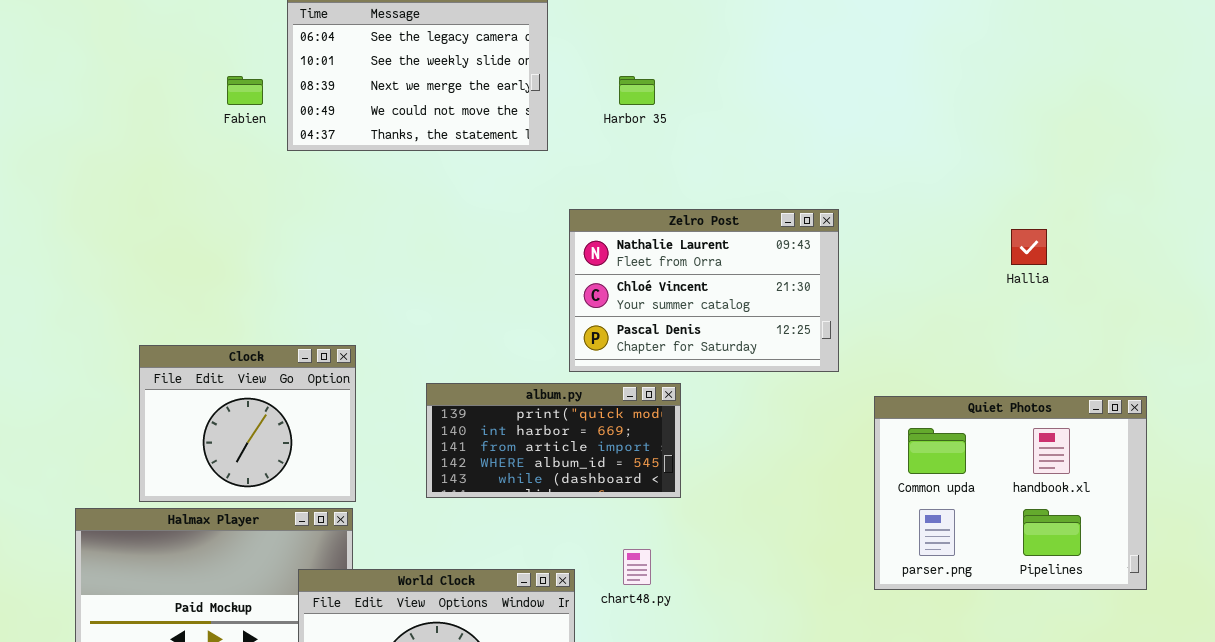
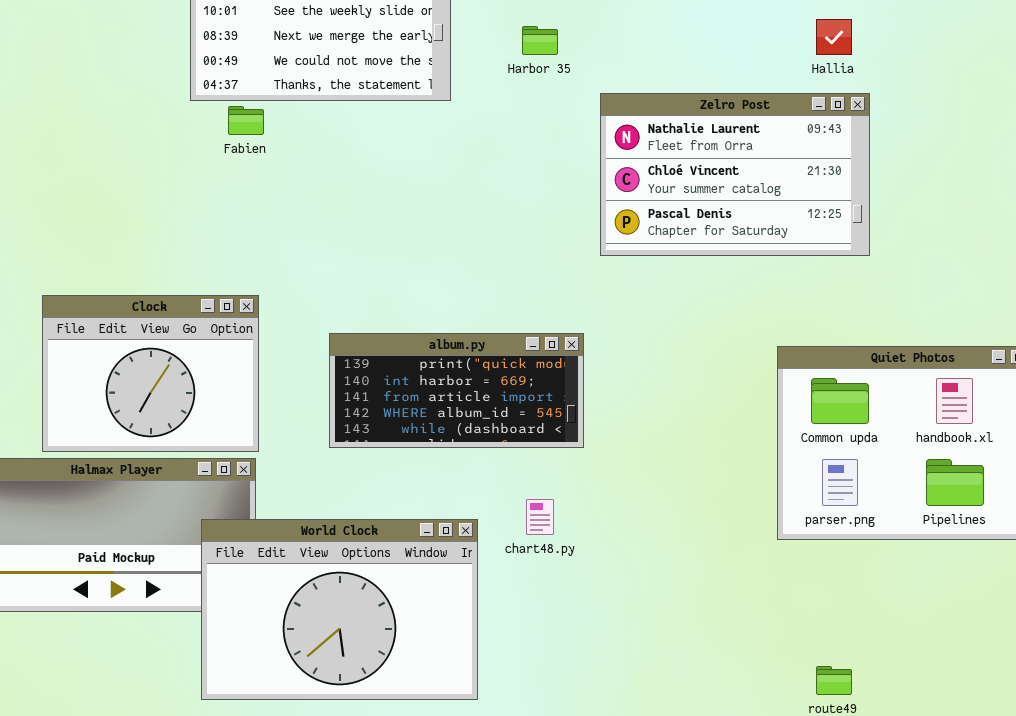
Fabien: [227,76,263,105] -> [228,106,264,135], moved
Zelro Post: [569,209,839,372] -> [600,93,870,256], moved
Hallia: [1011,229,1047,265] -> [816,19,852,55], moved

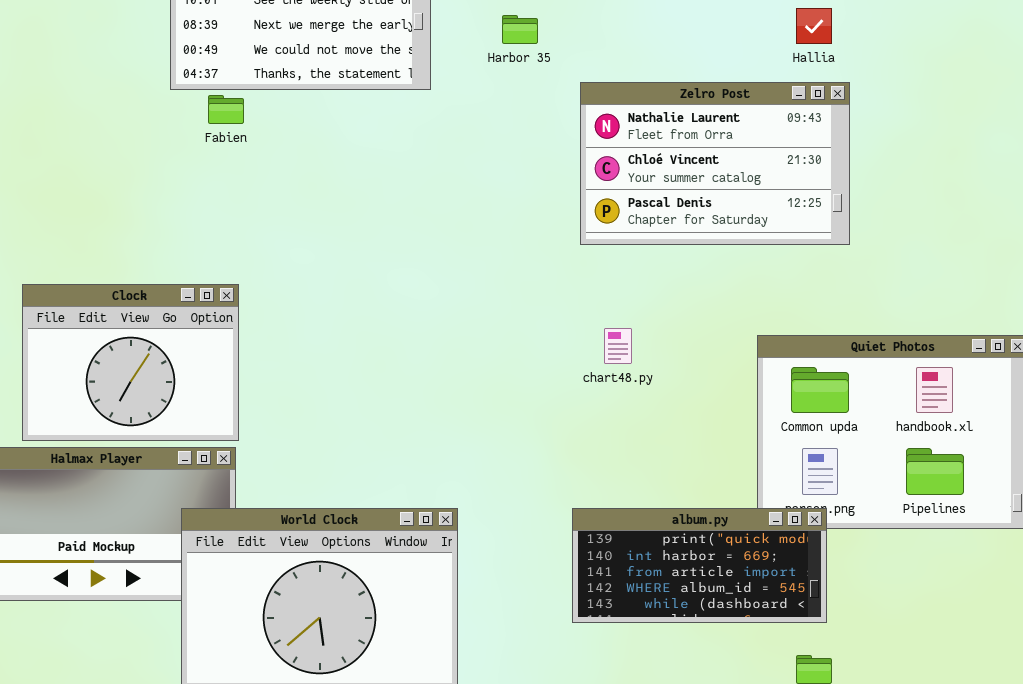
album.py: [329,333,584,448] -> [572,508,827,623], moved
chart48.py: [526,499,554,535] -> [604,328,632,364], moved

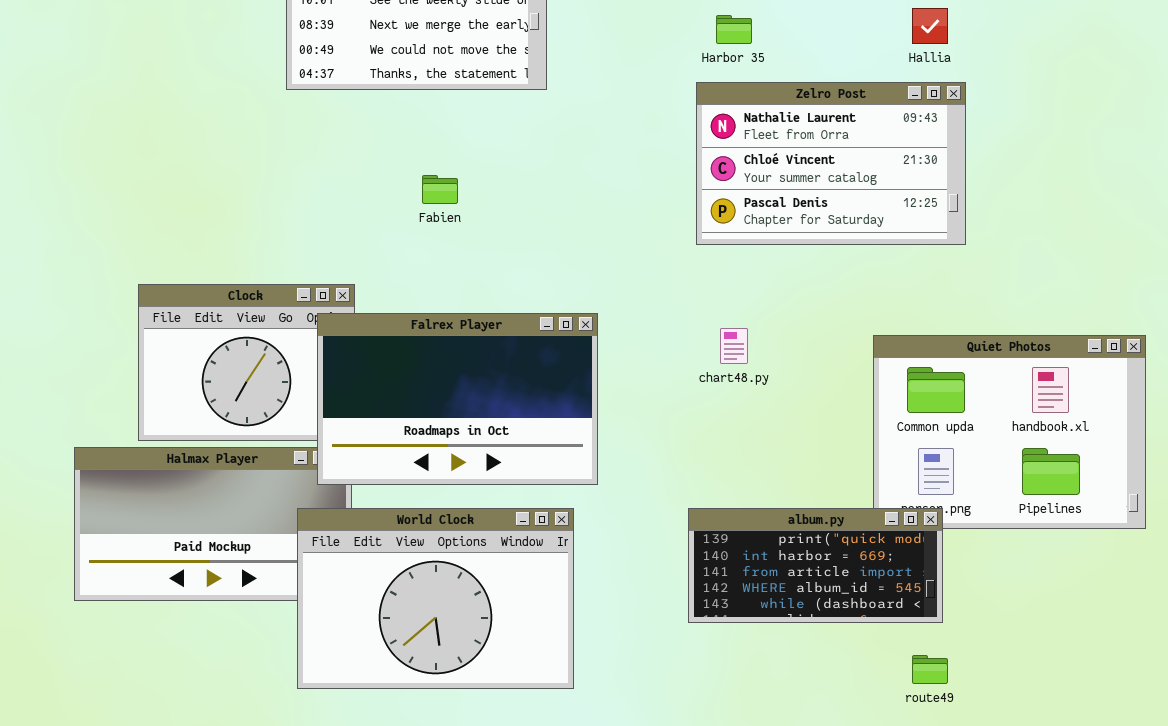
Harbor 35: [502,15,538,44] -> [716,15,752,44], moved
Fabien: [208,95,244,124] -> [422,175,458,204], moved
Falrex Player: none -> [317,313,598,485], opened

